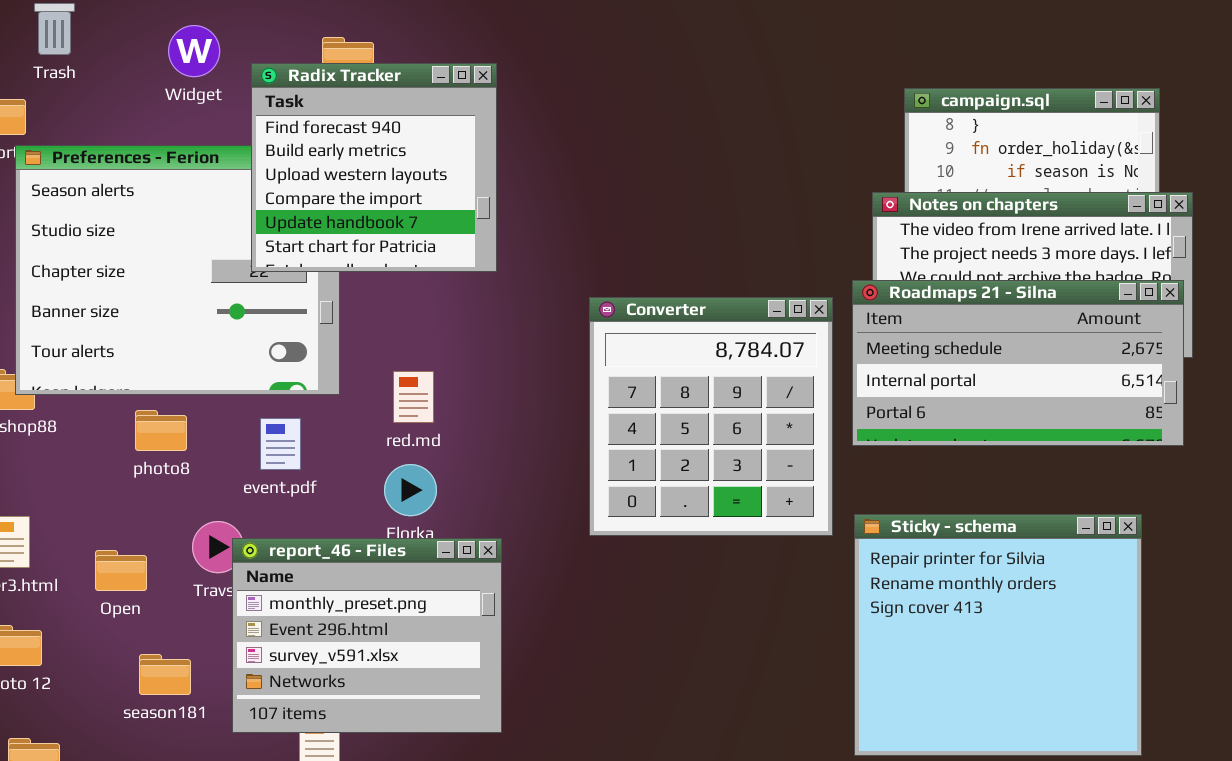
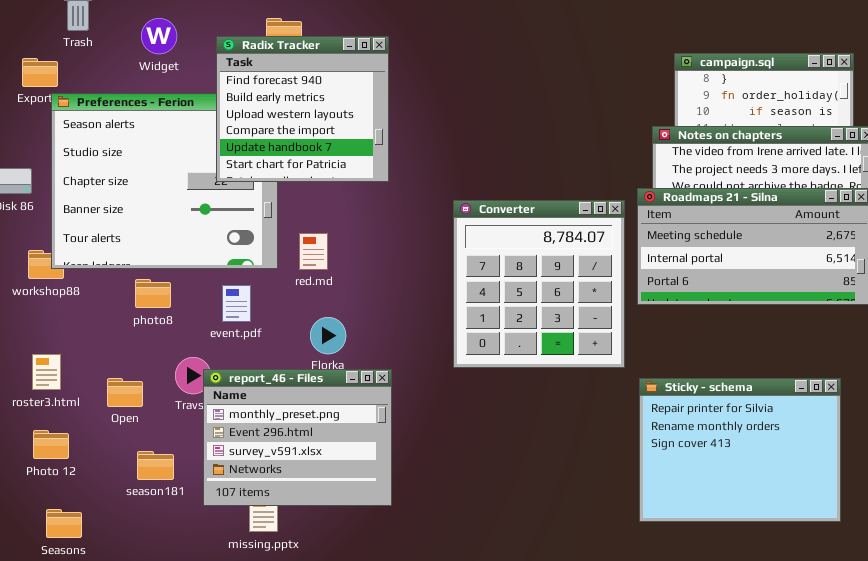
Widget: [168,25,220,77] -> [141,18,177,54], moved
red.md: [393,371,434,423] -> [299,233,328,270], moved
Sticky - schema: [854,514,1142,756] -> [639,378,841,522], resized

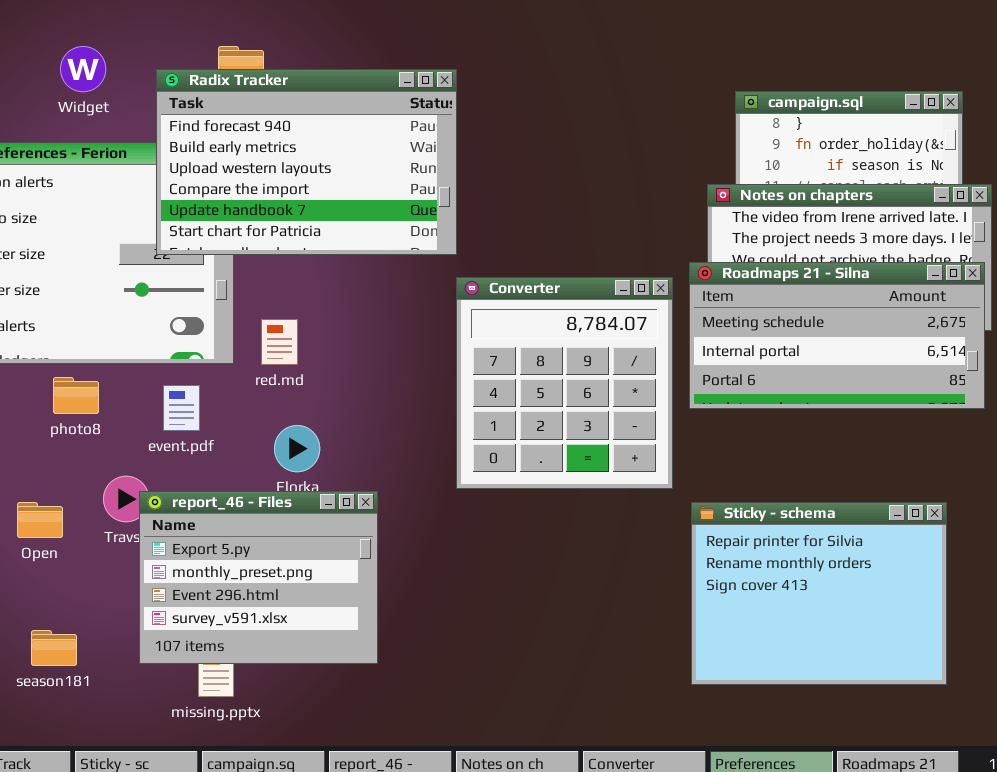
Radix Tracker: [216,36,389,182] -> [156,69,457,255], resized
report_46 - Files: [203,369,392,506] -> [139,491,378,664], scrolled up 1 row
season181: [137,451,174,480] -> [31,630,77,666], moved

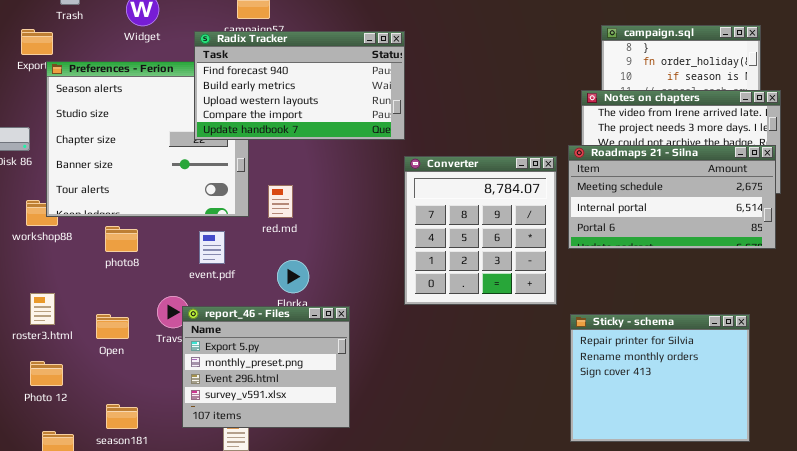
Radix Tracker: [156,69,457,255] -> [194,31,405,140], resized
photo8: [53,377,99,414] -> [105,226,138,252], moved

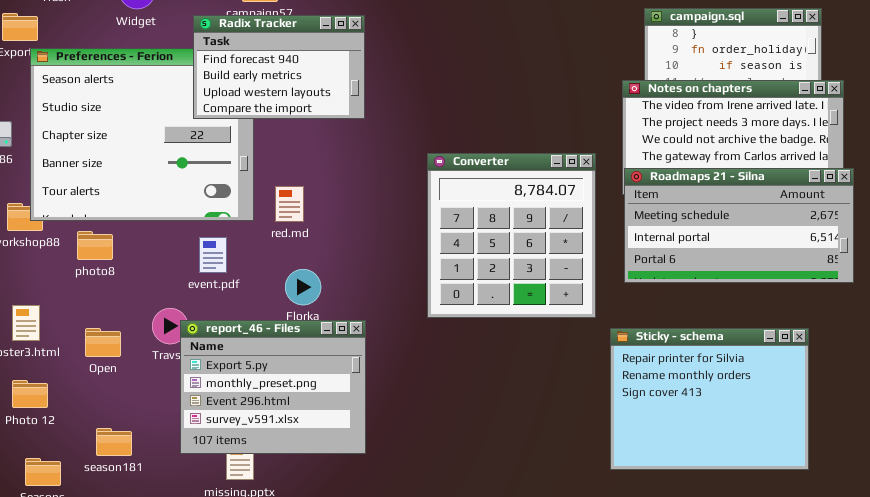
Radix Tracker: [194,31,405,140] -> [193,15,365,119], resized
Roadmaps 21 - Silna: [568,145,776,249] -> [624,168,854,283], moved
photo8: [105,226,138,252] -> [77,231,113,260], moved

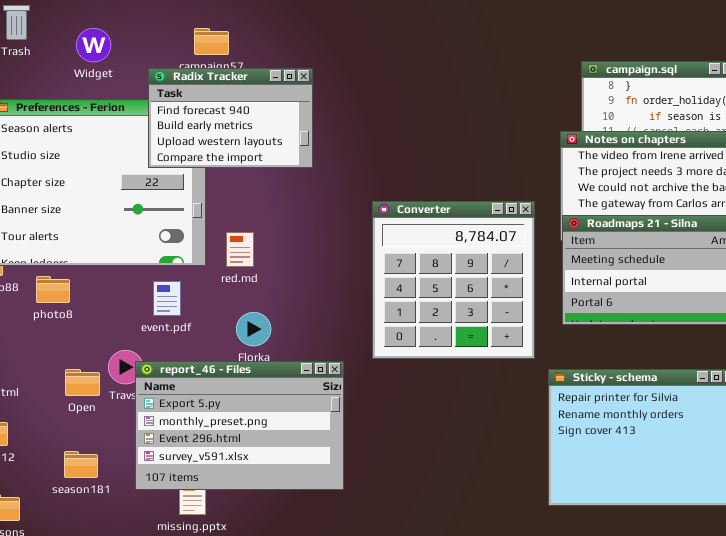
report_46 - Files: [180,320,366,454] -> [135,361,344,490], resized
Open: [85,328,121,357] -> [65,369,100,396], moved
season181: [96,428,132,456] -> [64,451,98,478], moved

